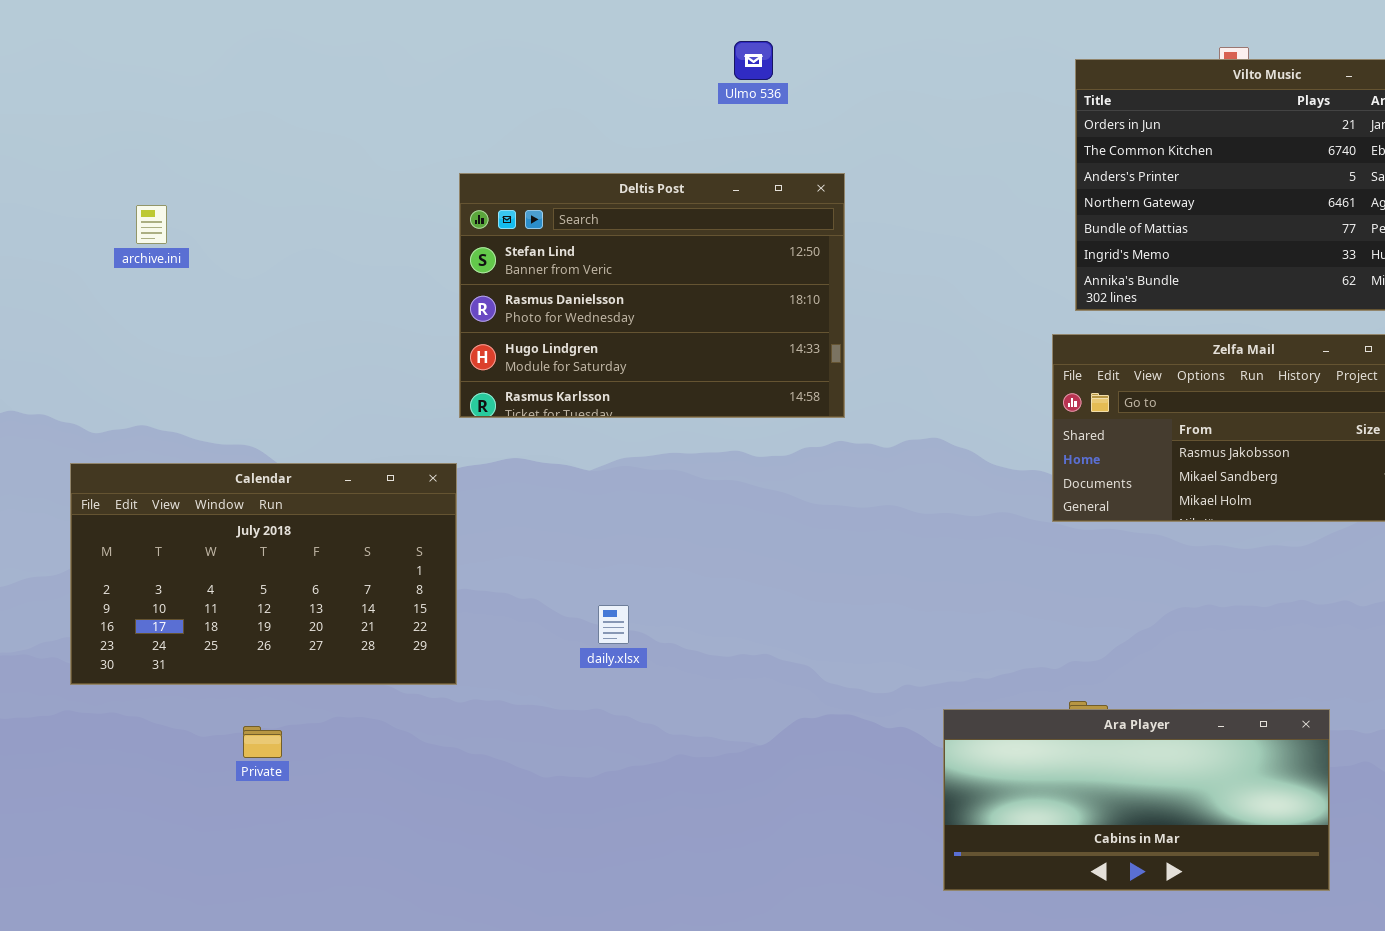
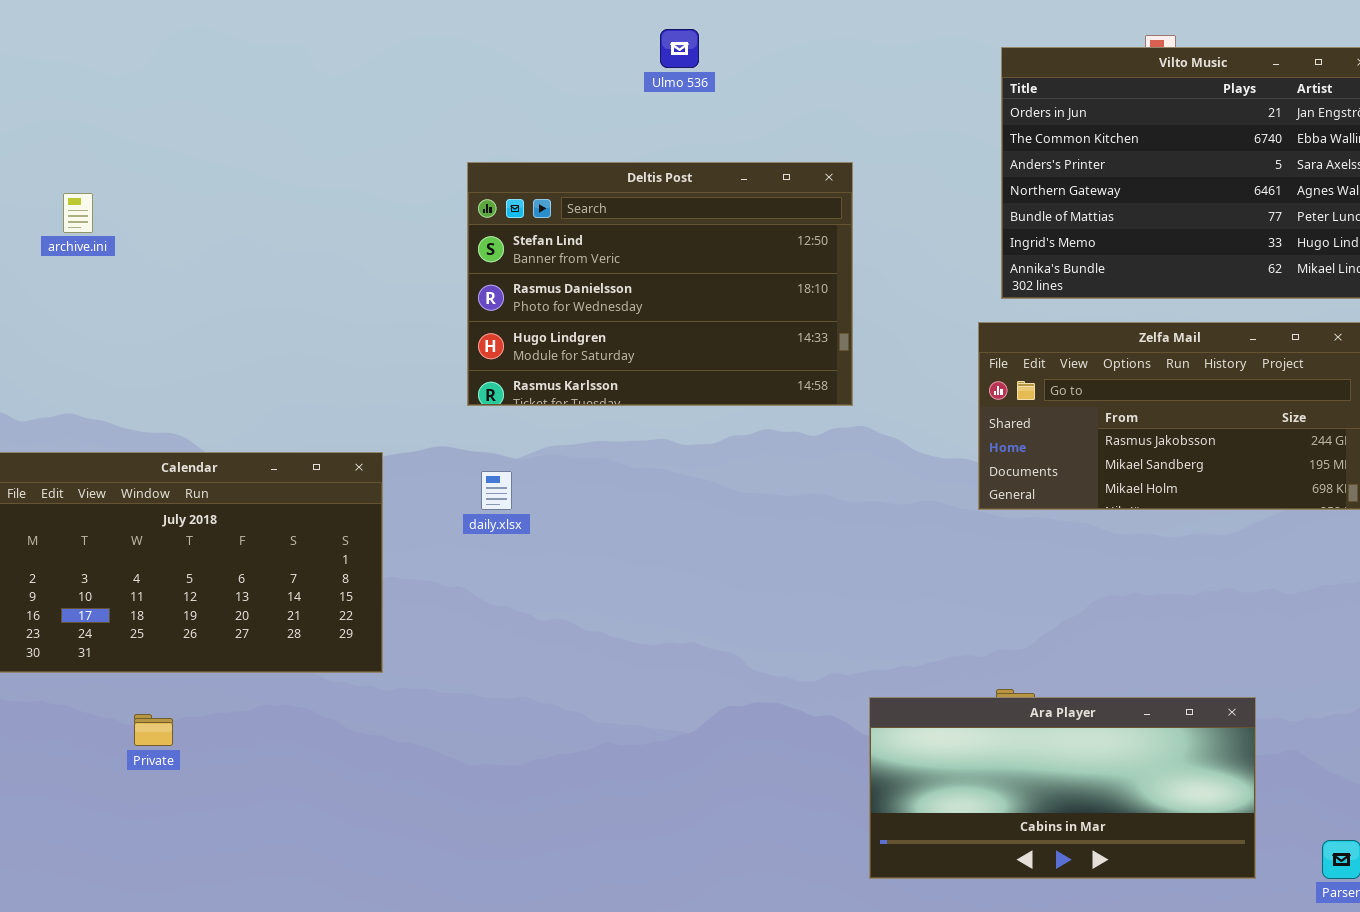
Deltis Post: [459,173,845,418] -> [467,162,853,406], moved
daily.xlsx: [598,605,629,644] -> [481,471,512,510], moved
Private: [243,726,282,758] -> [134,714,173,746], moved

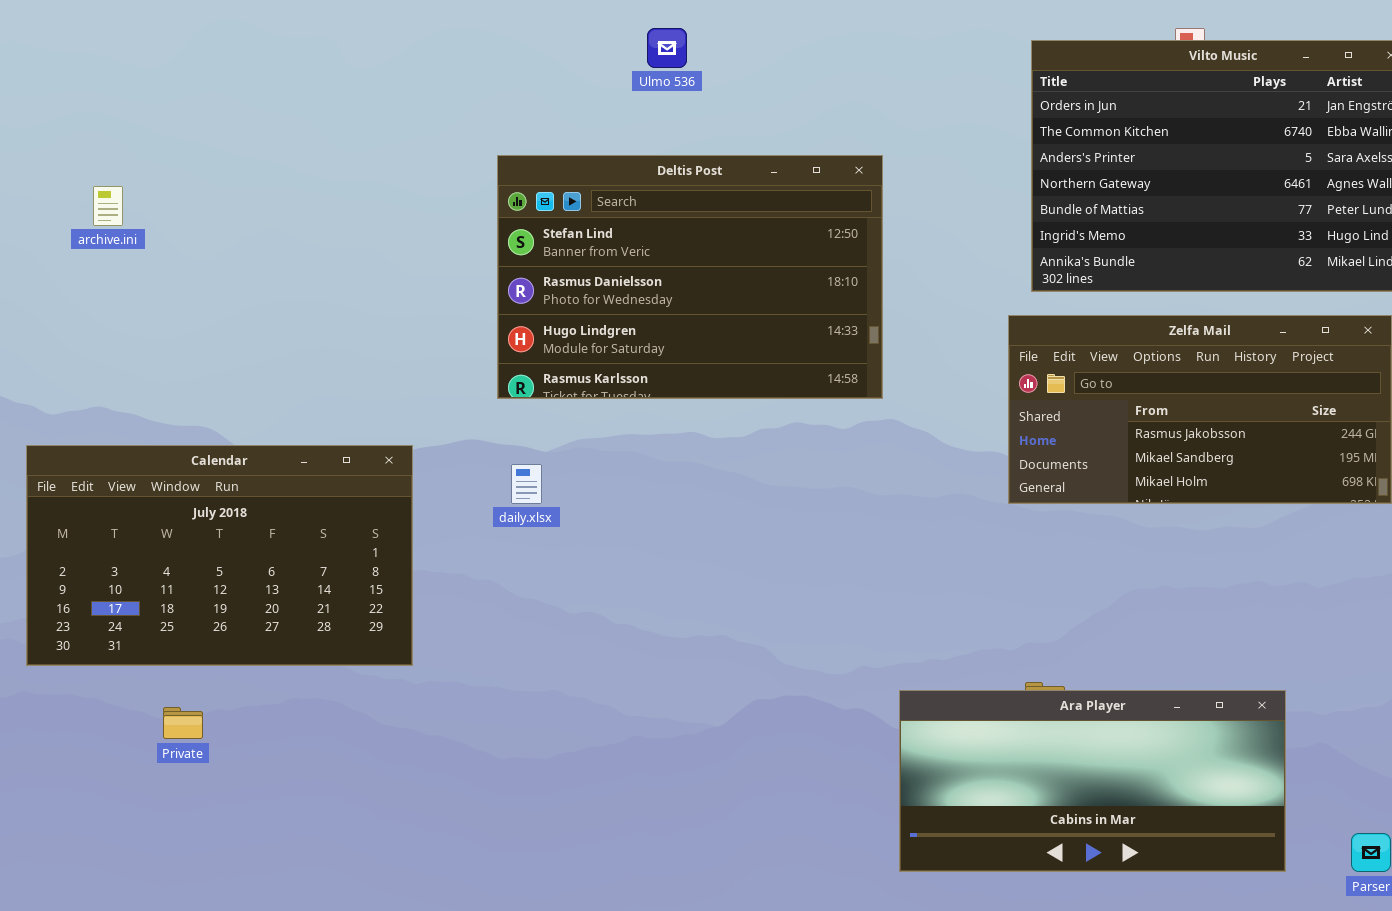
Ulmo 536: [660,29,699,68] -> [647,28,687,68], moved

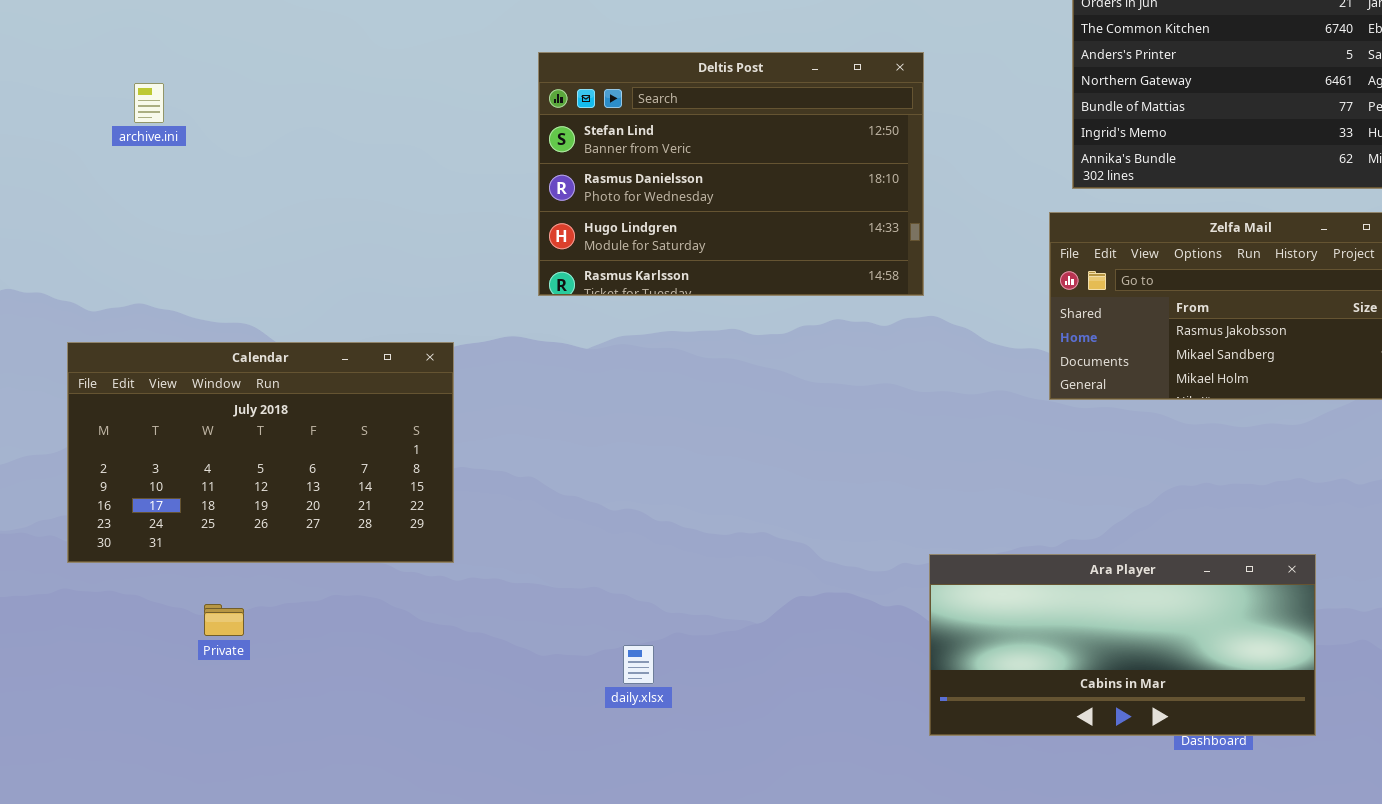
daily.xlsx: [511,464,542,504] -> [623,645,654,684], moved
Ara Player: [899,690,1286,872] -> [929,554,1316,736], moved

